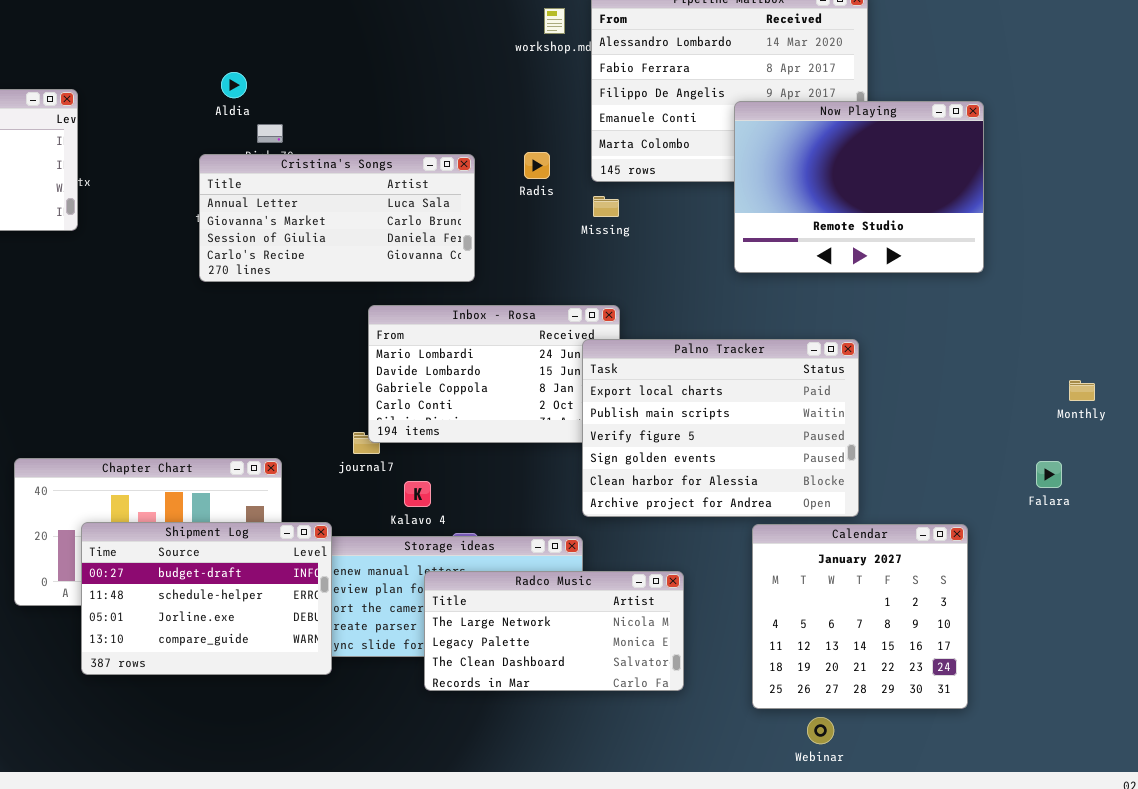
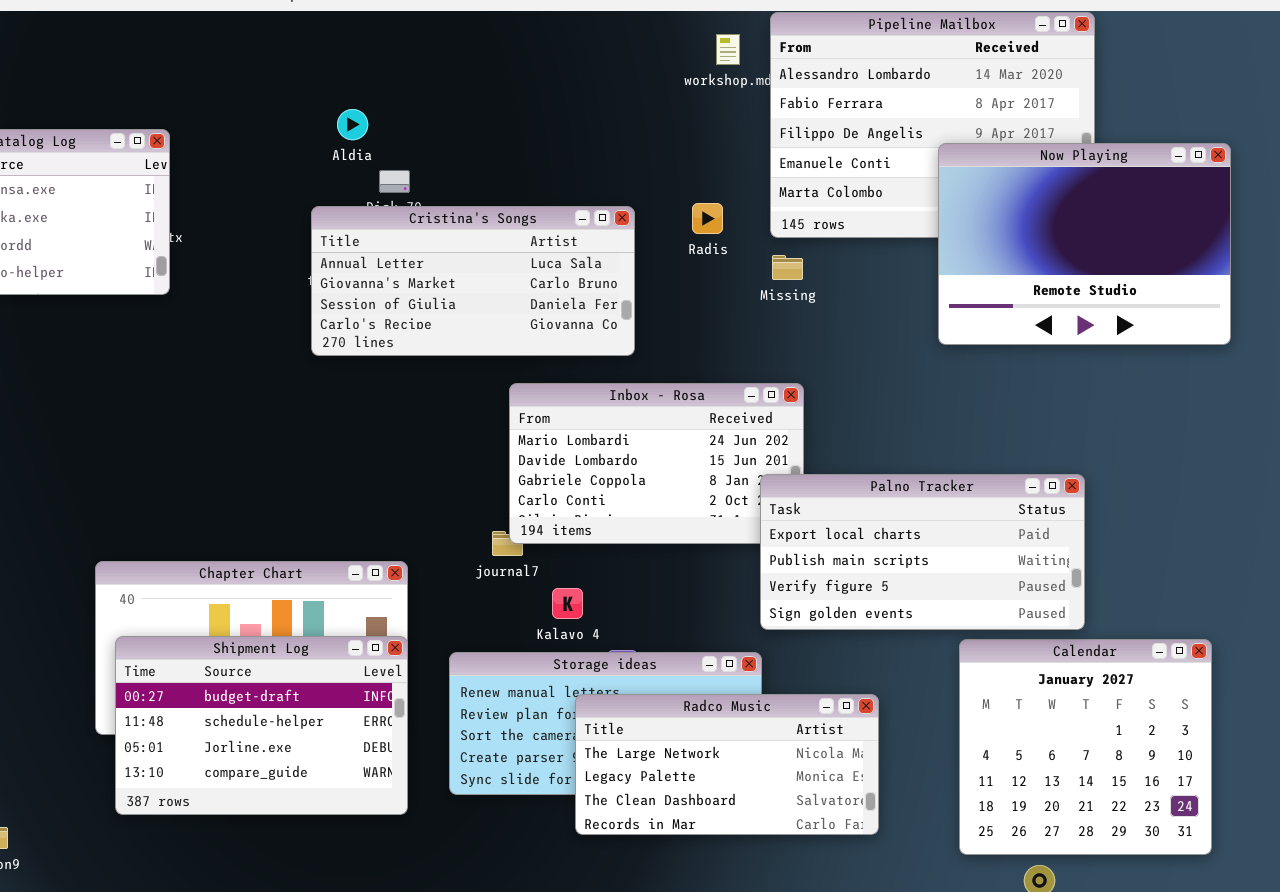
Palno Tracker: [582,339,859,517] -> [760,474,1085,630], resized
Shipment Log: [81,522,332,675] -> [115,636,408,815], moved

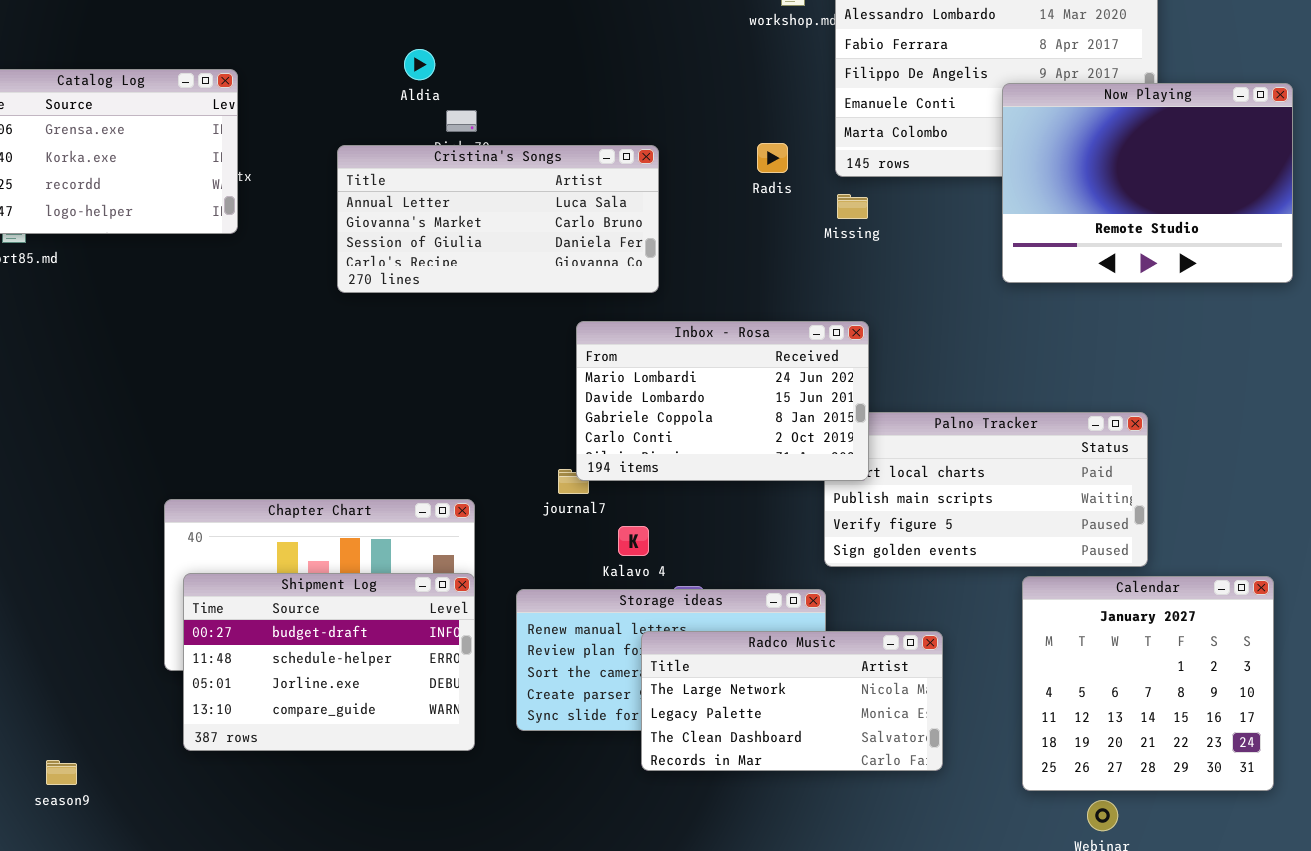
Cristina's Songs: [311,206,635,356] -> [337,145,659,293], moved
Inbox - Rosa: [509,383,804,544] -> [576,321,869,481], raised

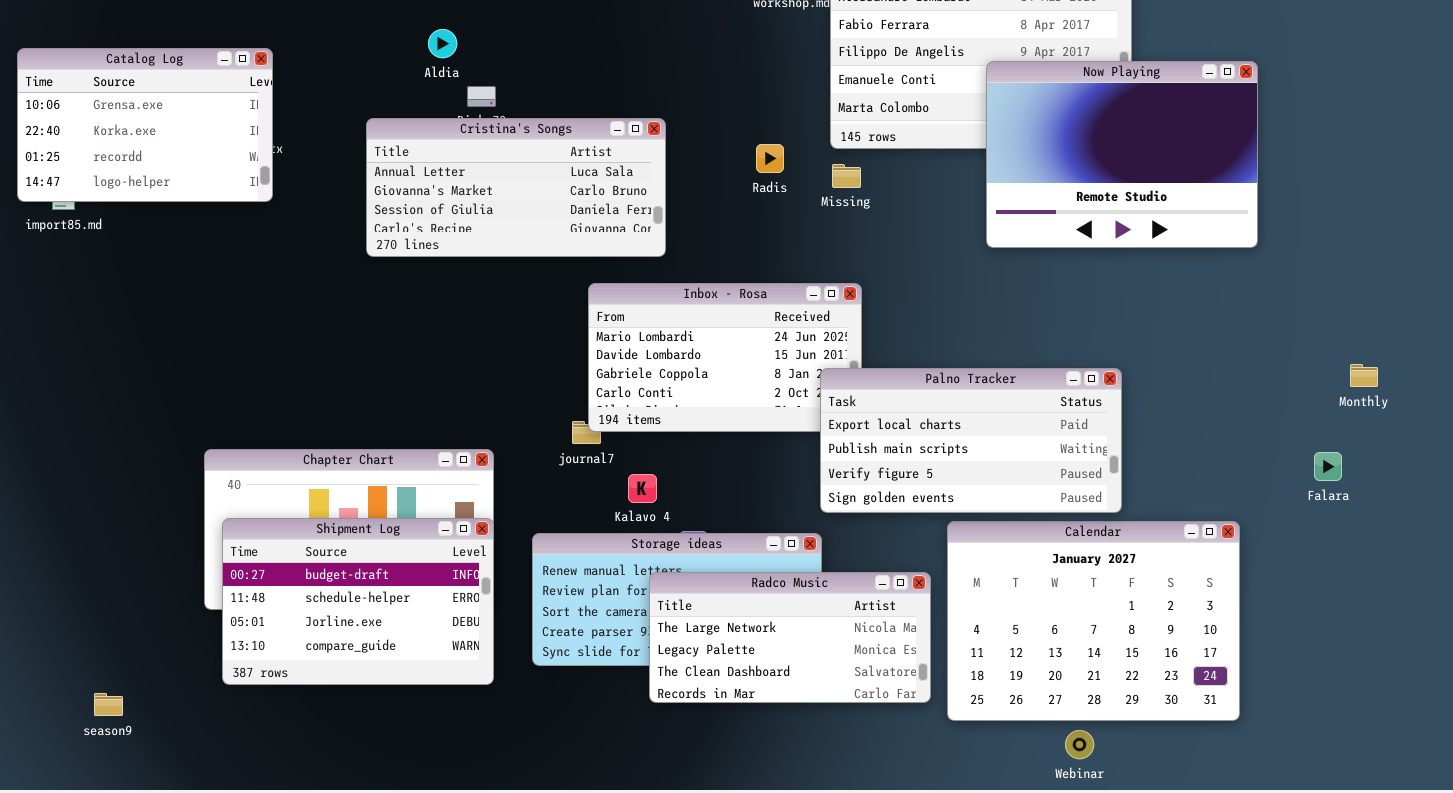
Radis: [757,143,788,173] -> [756,144,784,173], moved
Palno Tracker: [824,412,1148,567] -> [820,368,1122,513], raised
Calendar: [1022,576,1274,791] -> [947,521,1240,721], resized

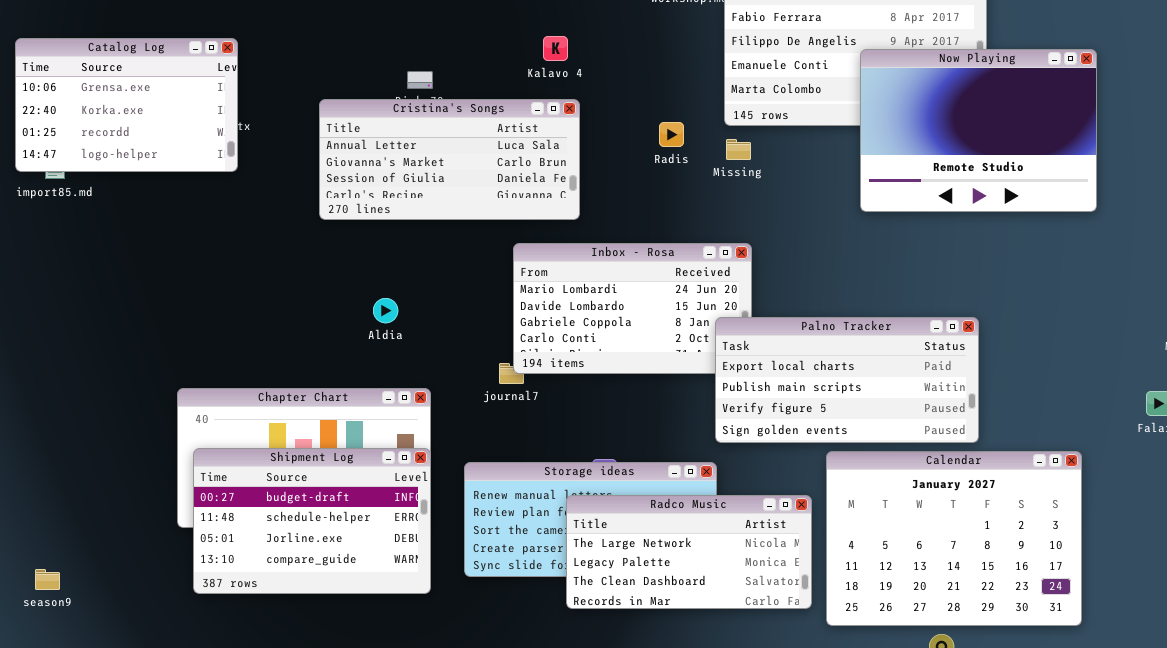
Aldia: [428,29,457,58] -> [373,298,398,323], moved
Kalavo 4: [628,474,657,503] -> [543,36,568,61], moved
season9: [94,693,123,716] -> [35,569,60,590], moved

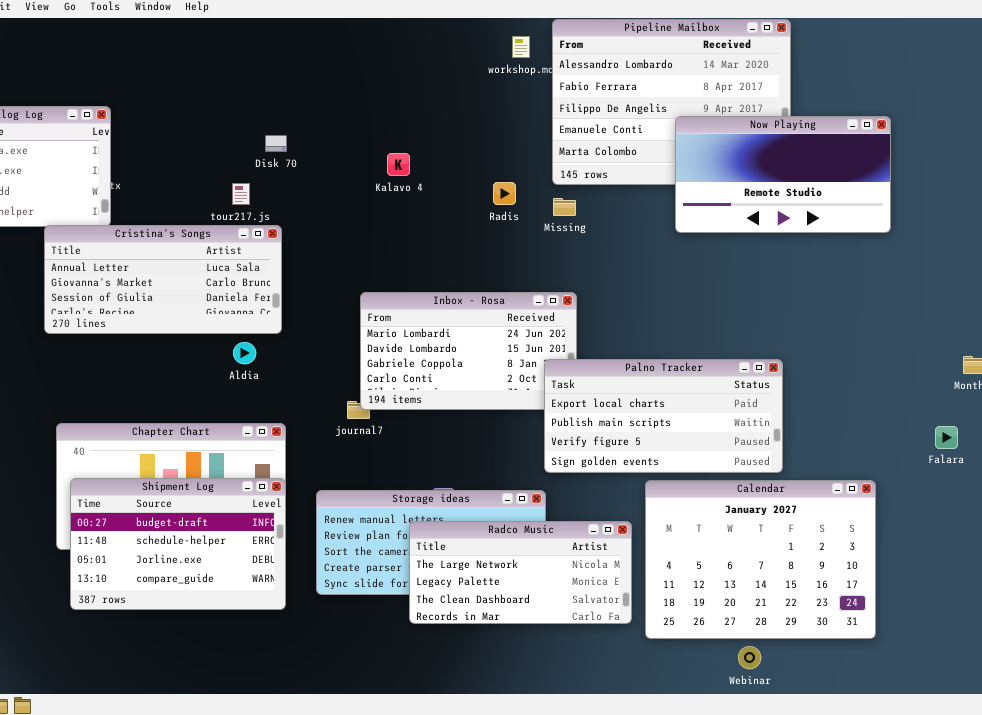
Kalavo 4: [543,36,568,61] -> [387,153,410,176], moved
Now Playing: [860,49,1097,212] -> [675,116,891,233], resized
Cristina's Songs: [319,99,580,220] -> [44,225,282,334], moved

